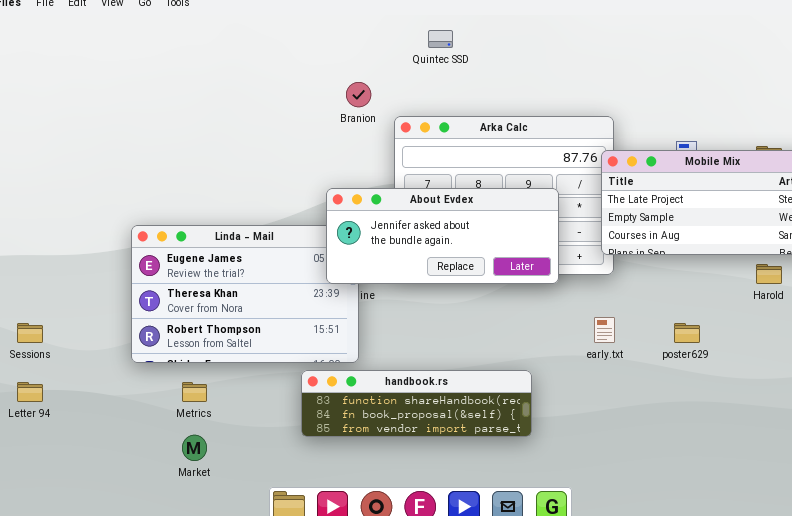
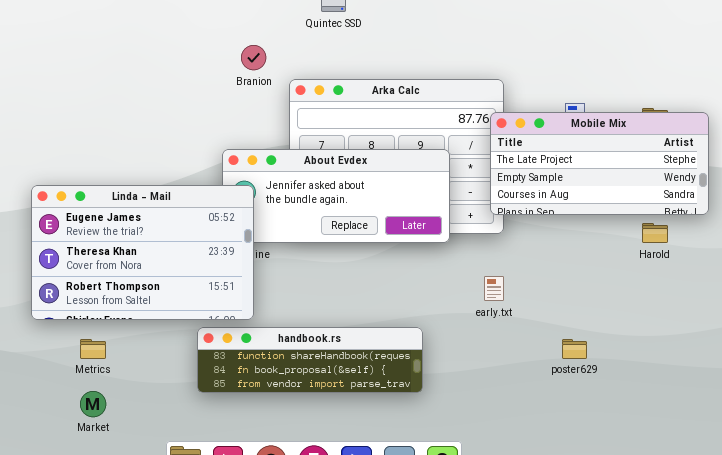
Linda - Mail: [131,225,359,363] -> [31,185,254,320], raised
poster629: [674,323,700,343] -> [562,339,587,359], moved

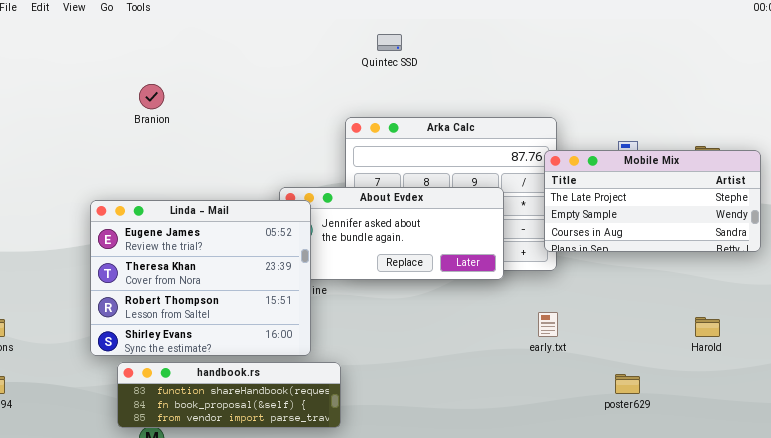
Branion: [241,45,266,70] -> [139,84,164,109], moved
Linda - Mail: [31,185,254,320] -> [90,200,311,356], resized
Harold: [642,223,668,243] -> [695,317,720,337], moved
handbook.rs: [197,327,423,393] -> [117,362,341,428], moved

